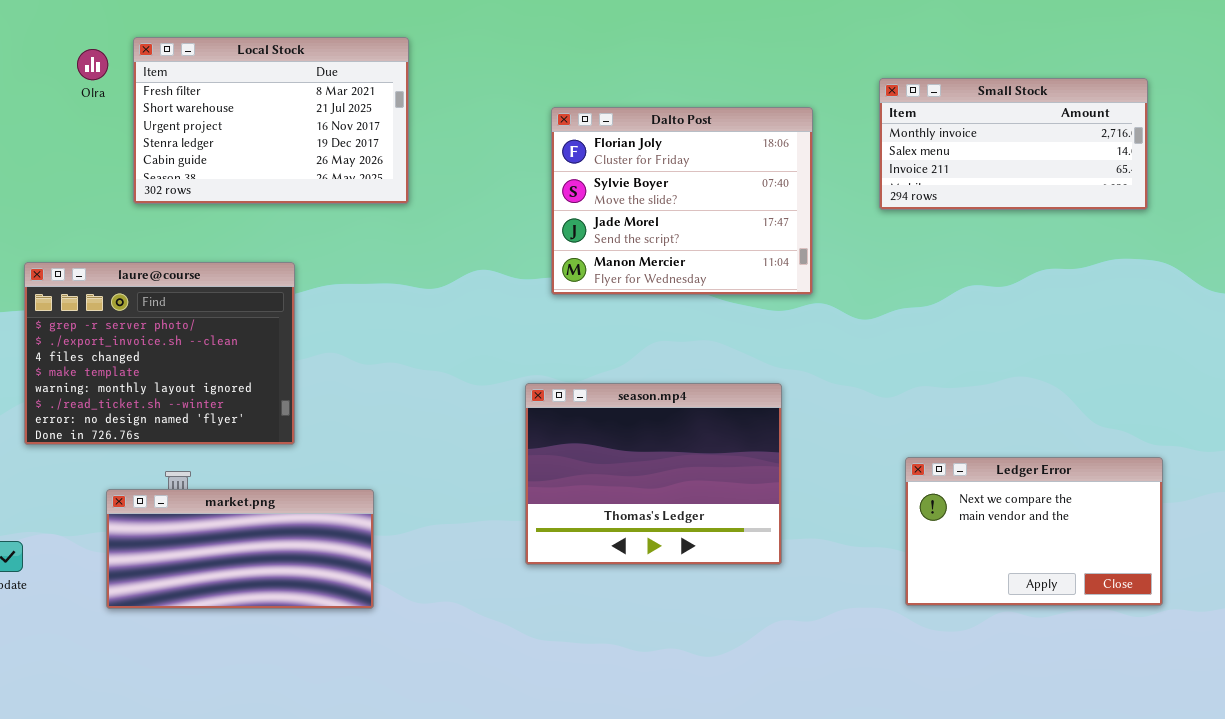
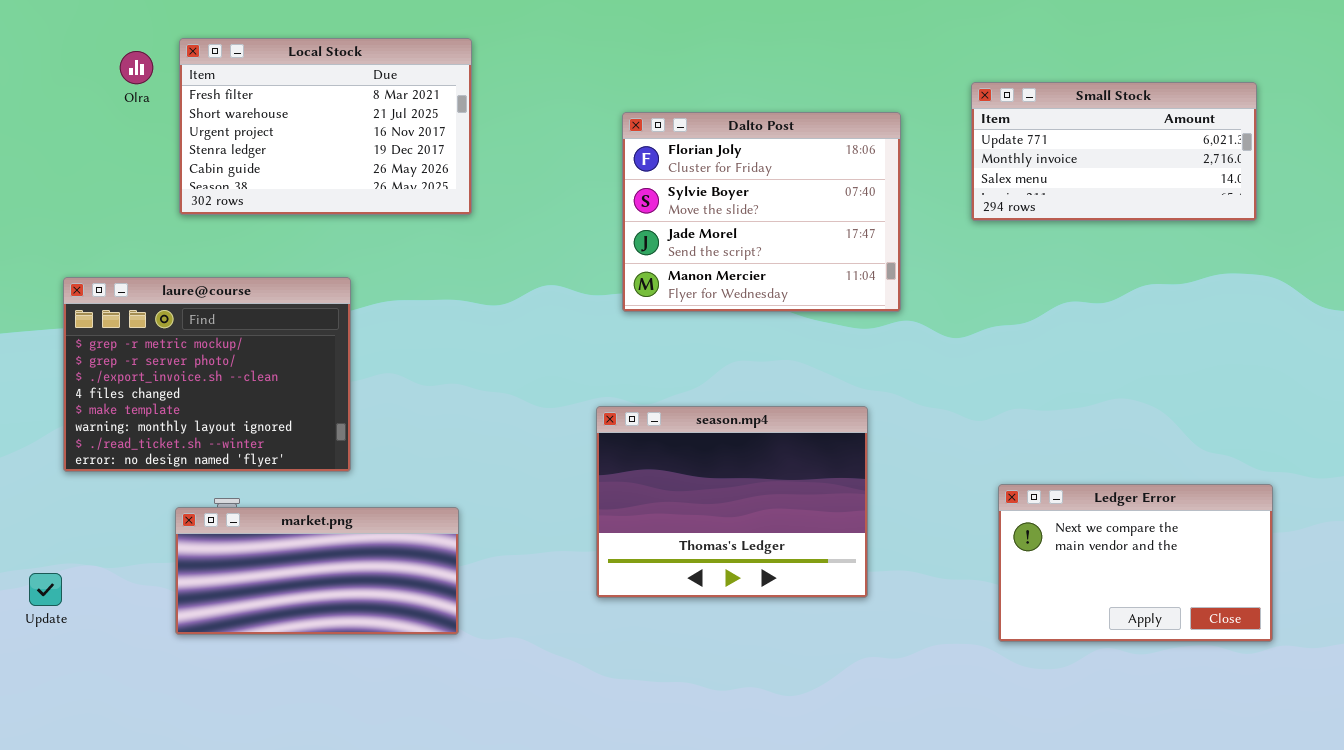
Small Stock: [879,78,1148,210] -> [971,82,1257,221], scrolled up 1 row
laure@course: [24,262,295,445] -> [63,277,351,472], scrolled up 1 row
market.png: [106,489,374,609] -> [175,507,459,635], moved

